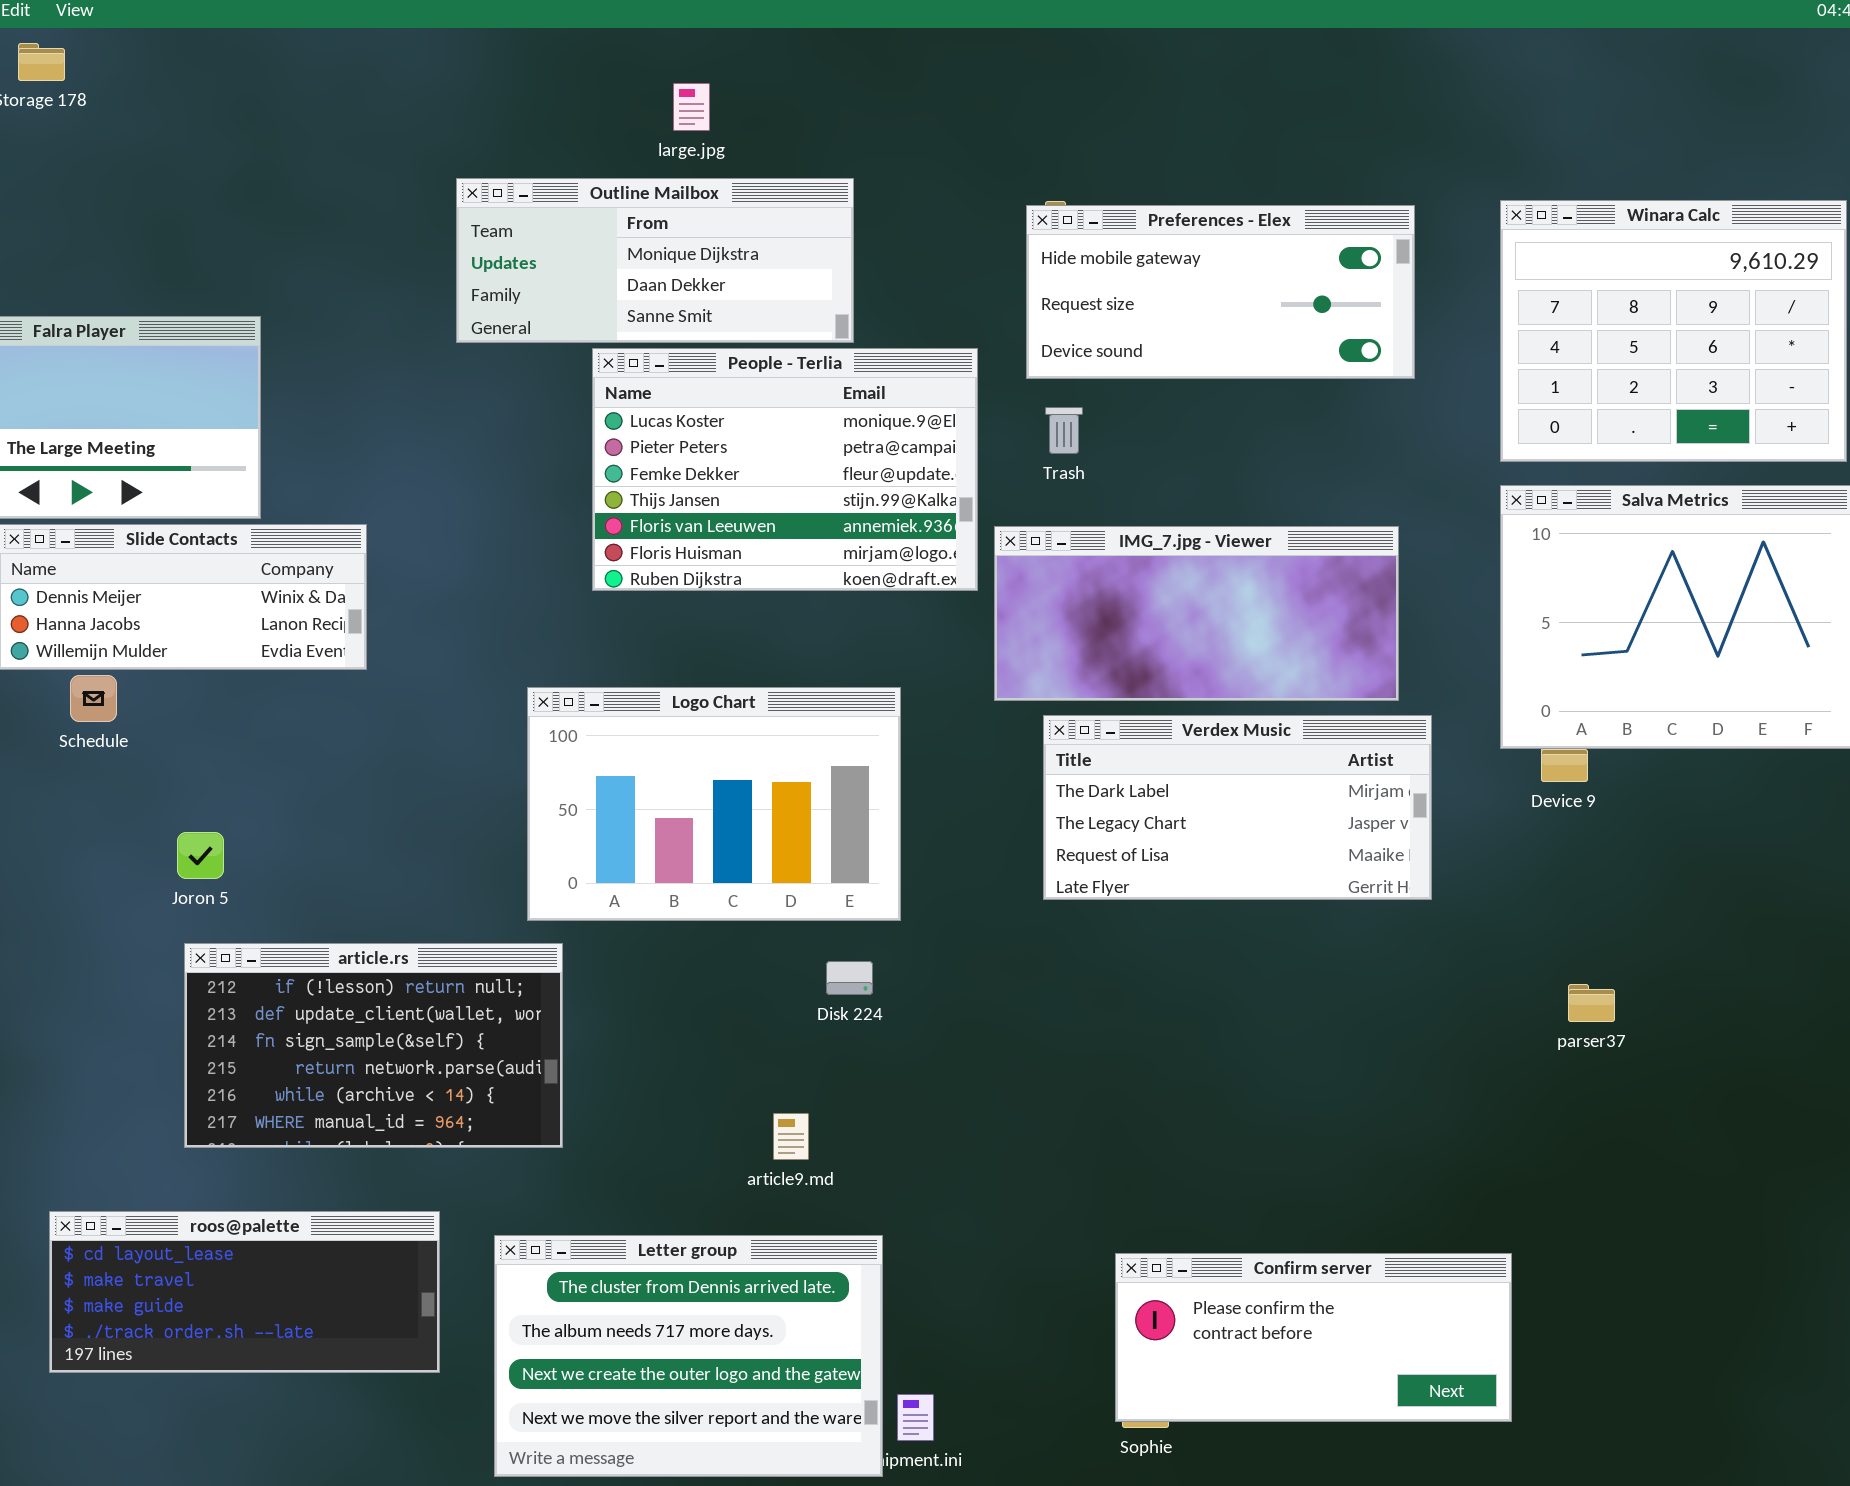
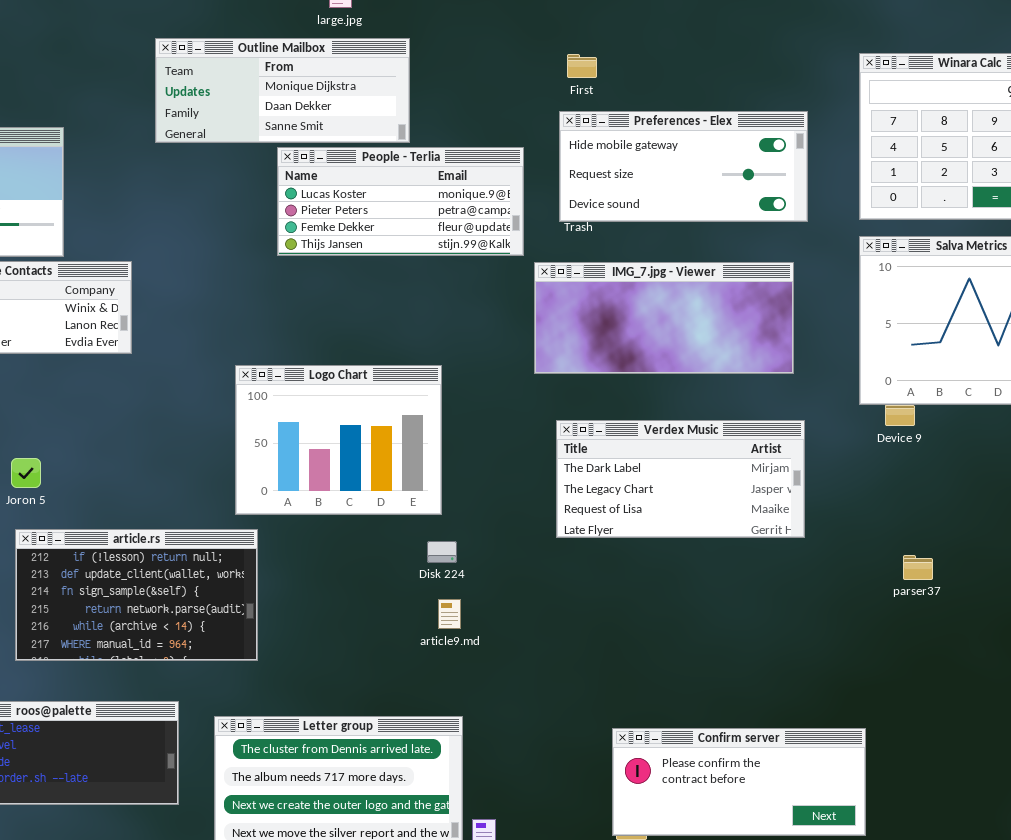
Outline Mailbox: [456,178,854,343] -> [155,38,410,143], moved
Preferences - Elex: [1026,205,1415,379] -> [559,111,808,222], moved
People - Terlia: [592,348,978,591] -> [277,147,524,256], resized
Logo Chart: [527,687,901,921] -> [235,365,442,515], resized
Verdex Music: [1043,715,1432,900] -> [556,420,805,538], moved
article9.md: [773,1113,809,1160] -> [438,599,461,629], moved

